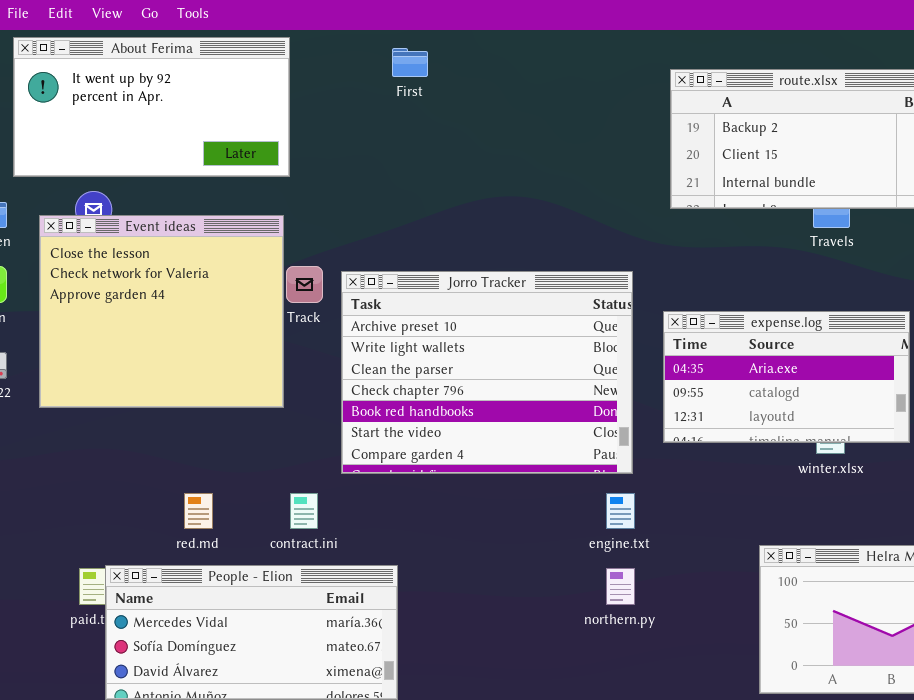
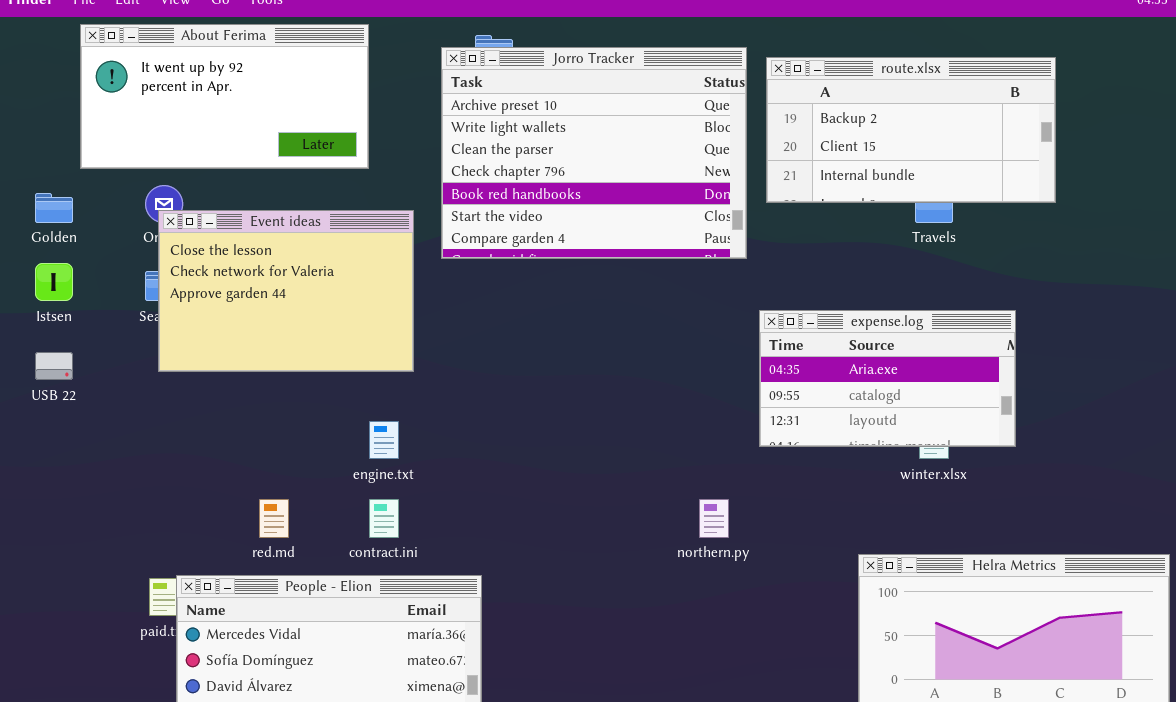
Event ideas: [39,215,284,408] -> [158,210,414,372], moved, resized
Jorro Tracker: [341,271,633,474] -> [441,47,747,259], moved
engine.txt: [606,493,635,529] -> [369,421,399,459], moved
northern.py: [606,568,635,605] -> [699,499,729,538], moved

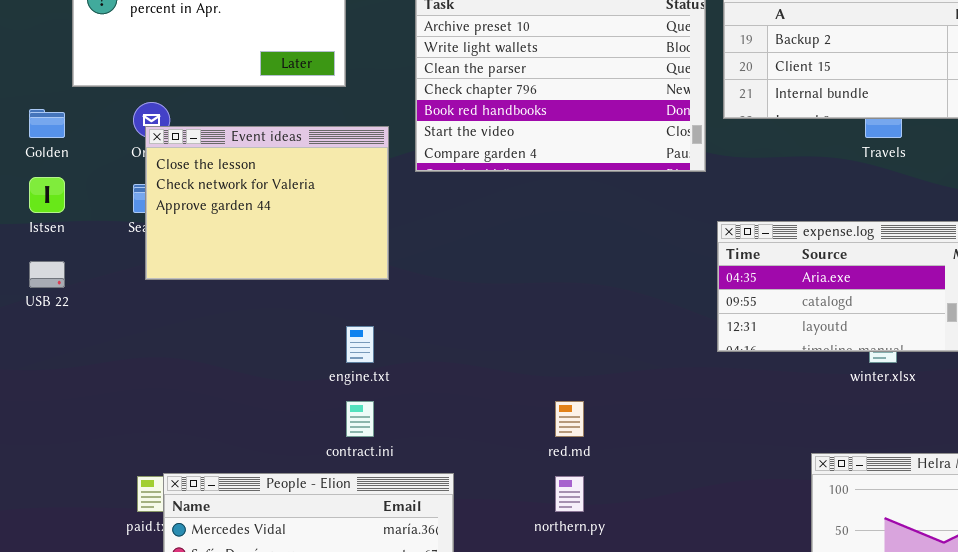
red.md: [259,499,289,538] -> [555,401,584,437], moved
northern.py: [699,499,729,538] -> [555,476,584,512], moved

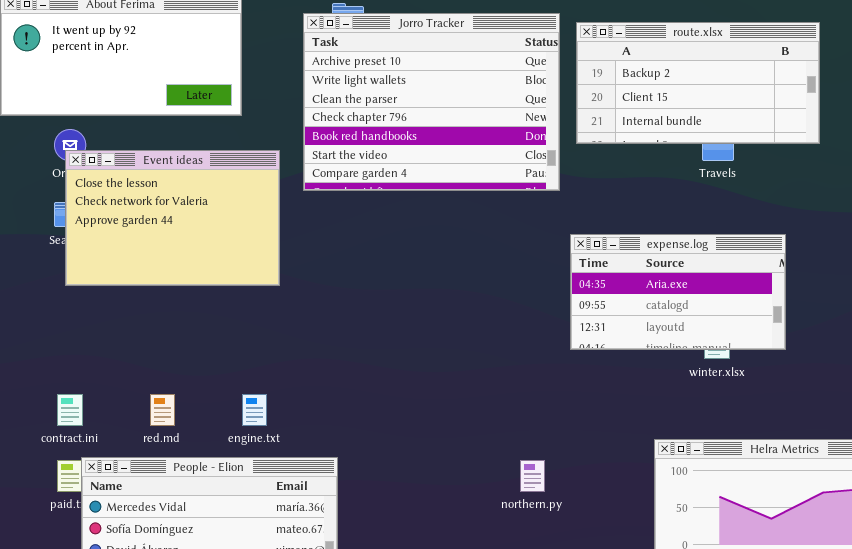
engine.txt: [346,326,374,363] -> [242,394,267,426], moved
contract.ini: [346,401,374,437] -> [57,394,83,426], moved
red.md: [555,401,584,437] -> [150,394,175,426], moved
northern.py: [555,476,584,512] -> [520,460,545,492], moved

